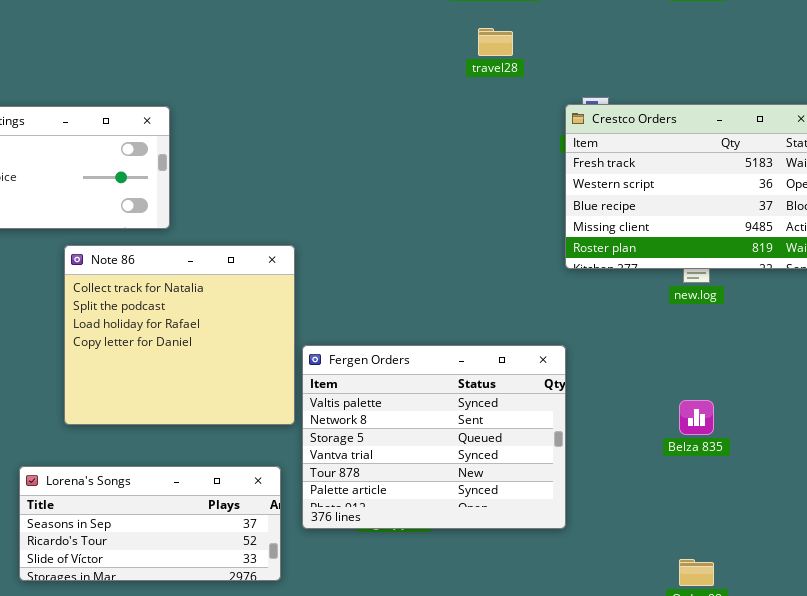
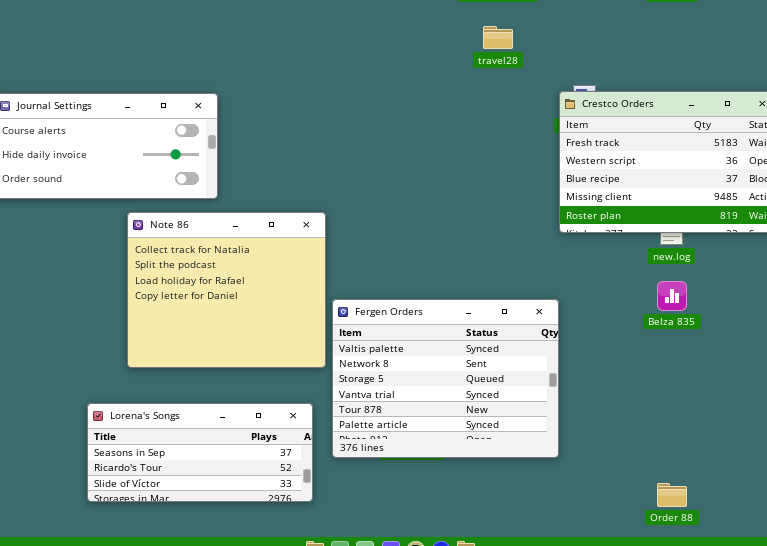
Belza 835: [679,400,714,435] -> [657,281,687,311], moved

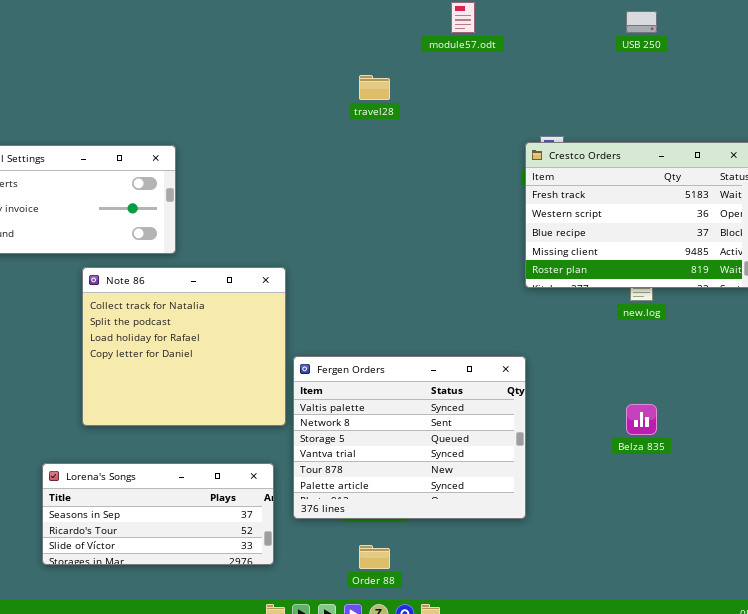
travel28: [483,26,513,49] -> [359,75,390,100], moved
Belza 835: [657,281,687,311] -> [626,404,657,435], moved
Order 88: [657,483,687,507] -> [359,545,390,569], moved

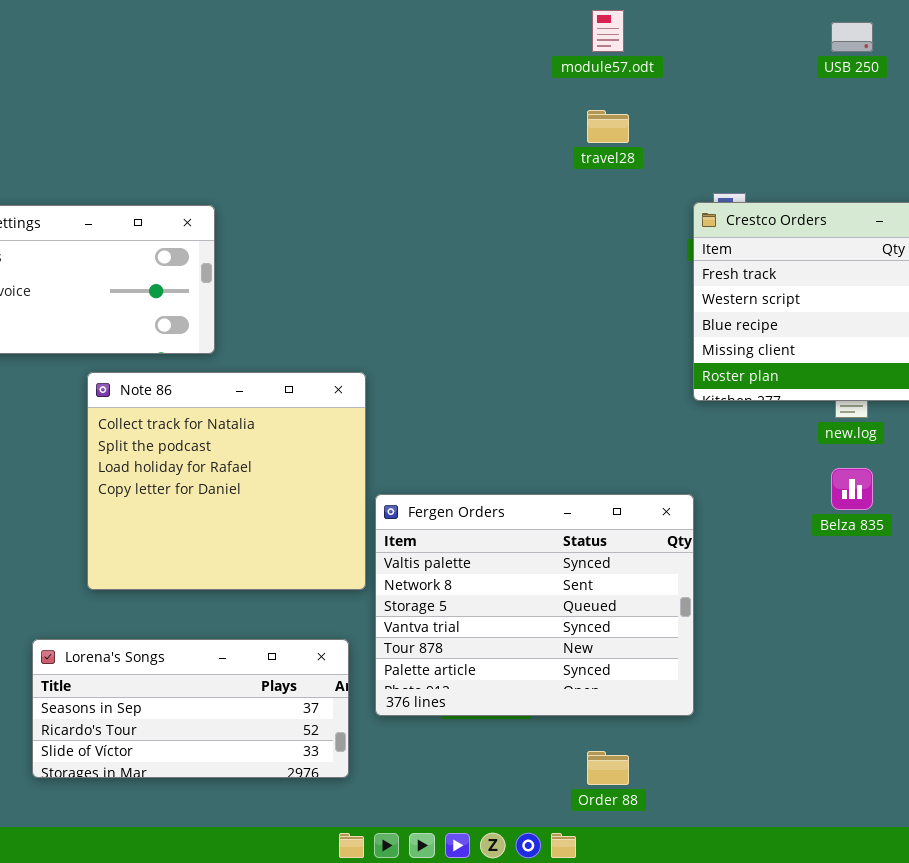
travel28: [359,75,390,100] -> [587,110,629,143], moved
Belza 835: [626,404,657,435] -> [831,468,873,510], moved
Order 88: [359,545,390,569] -> [587,751,629,785], moved

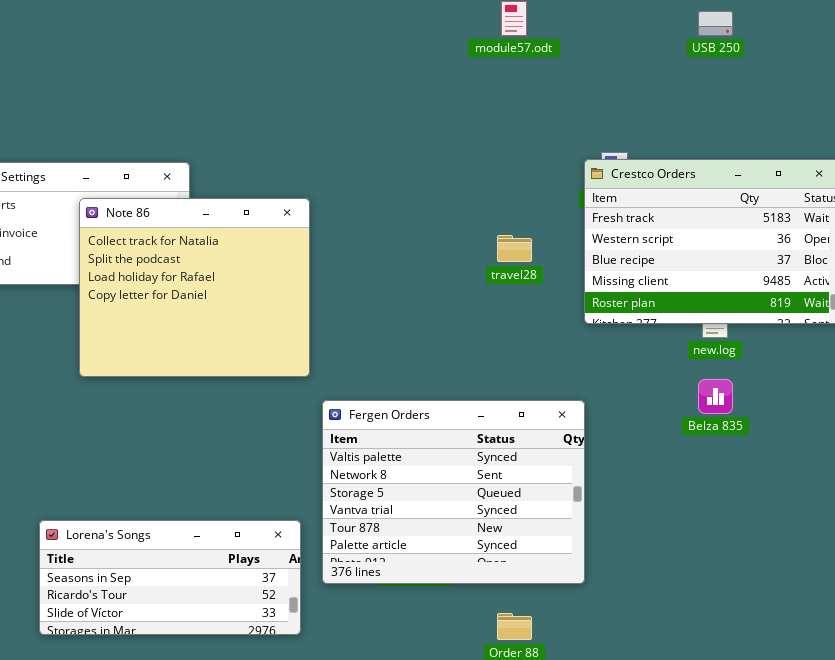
travel28: [587,110,629,143] -> [497,235,532,262], moved
Note 86: [87,372,366,590] -> [79,198,310,377], moved

